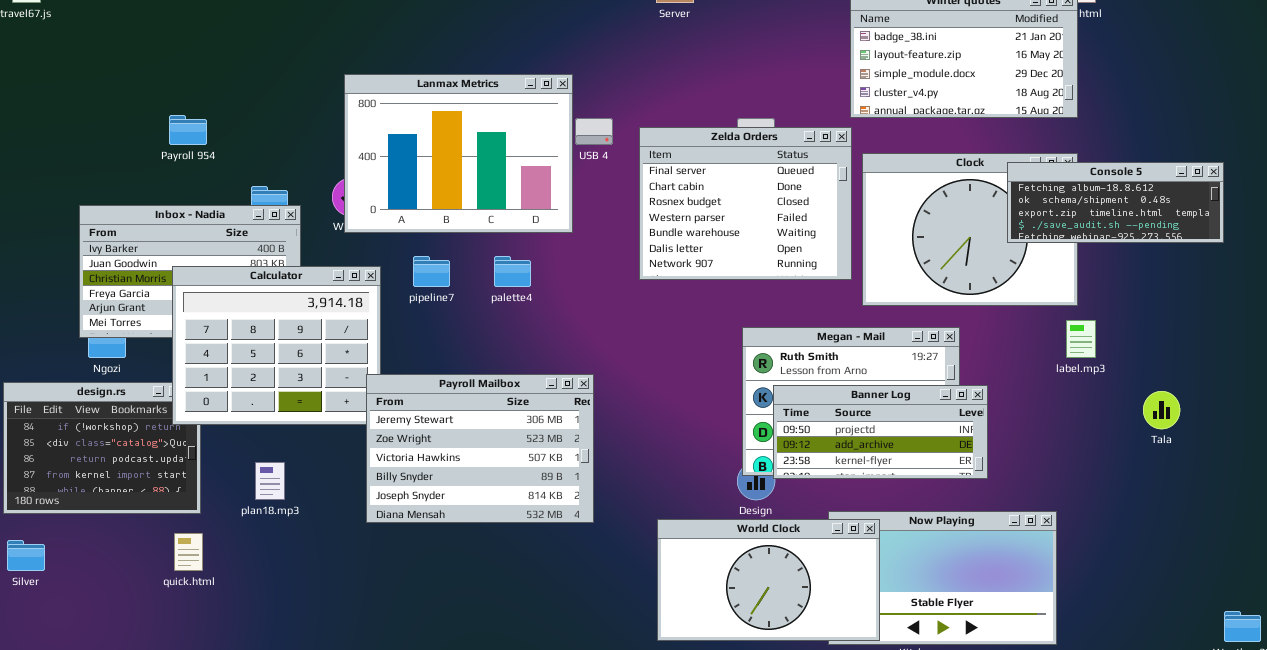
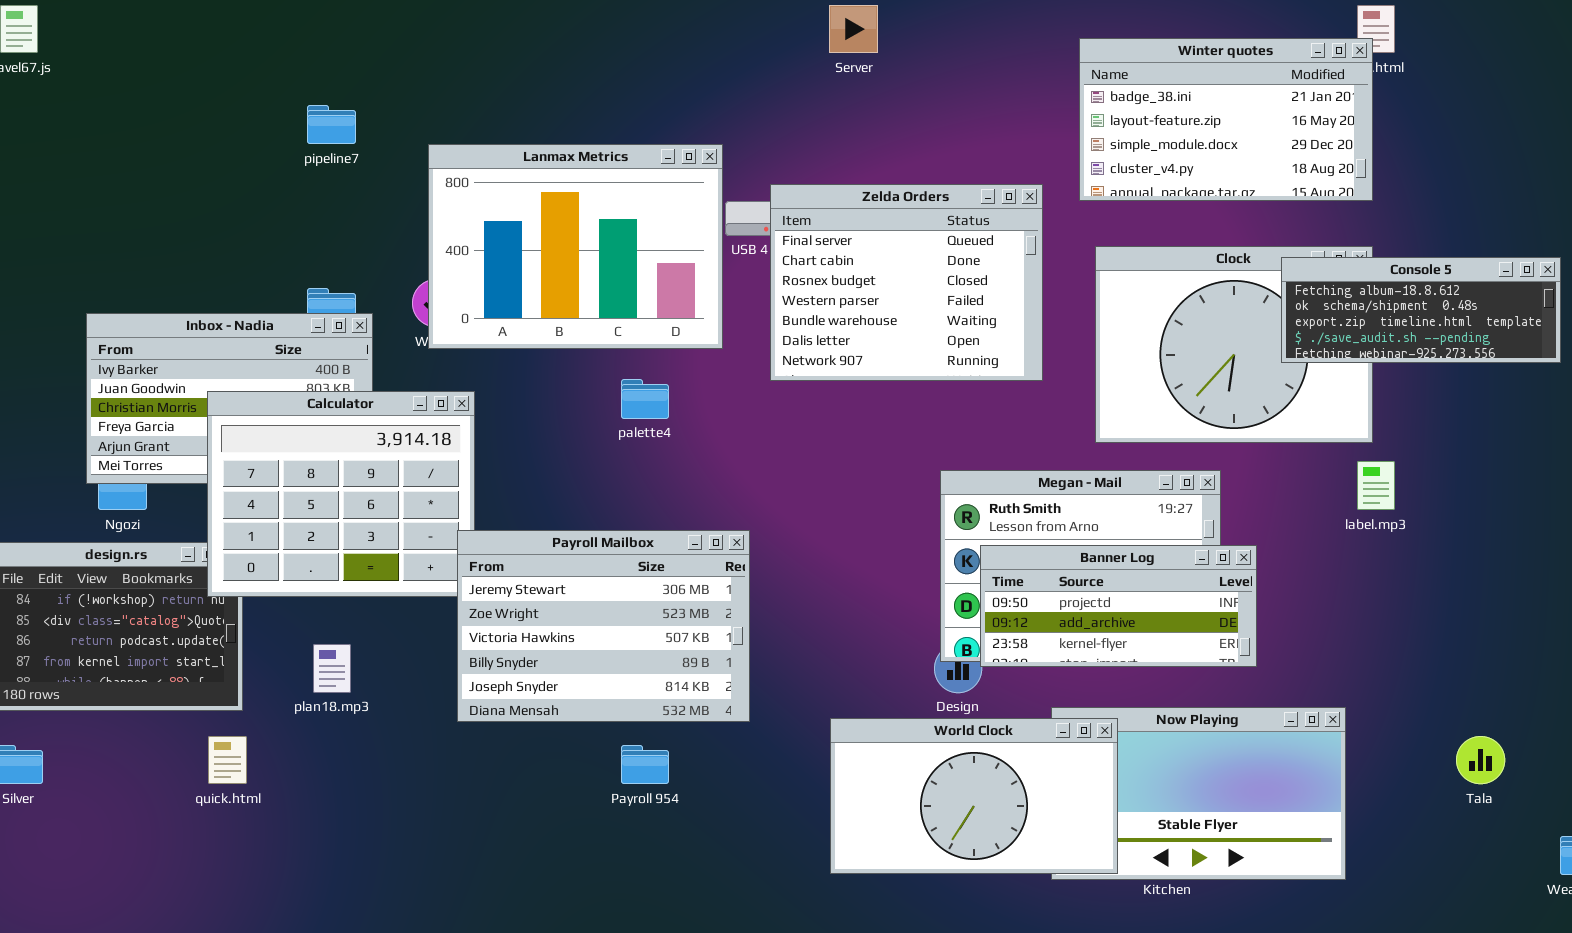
Payroll 954: [169,115,207,145] -> [621,745,669,784], moved
Zelda Orders: [639,127,852,280] -> [770,184,1043,381], moved
pipeline7: [413,256,450,287] -> [307,105,356,144], moved
Tala: [1143,391,1180,429] -> [1456,736,1505,784], moved

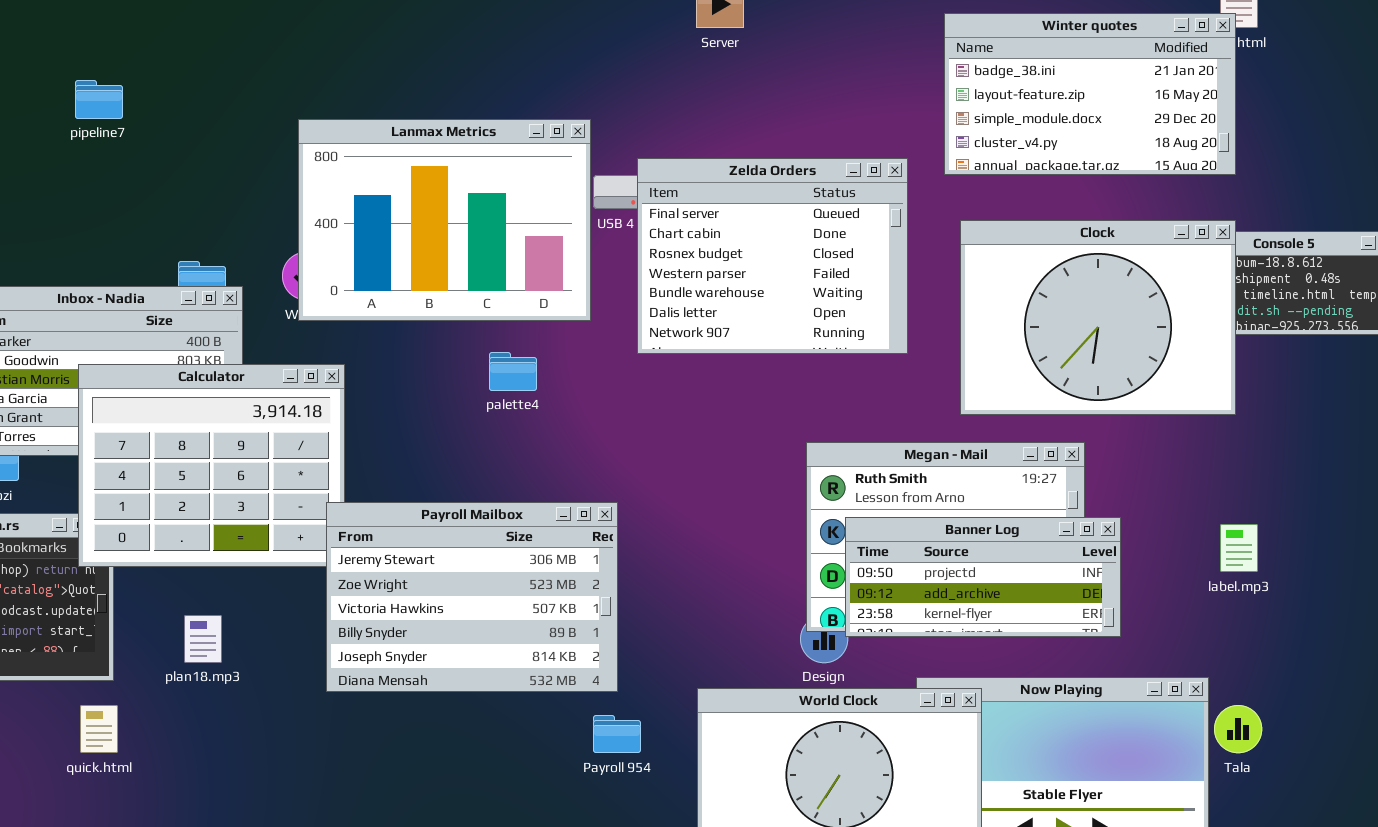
pipeline7: [307,105,356,144] -> [75,80,123,119], moved
Clock: [1095,246,1373,443] -> [960,220,1236,415], raised
label.mp3: [1357,461,1395,510] -> [1220,524,1258,572], moved
Tala: [1456,736,1505,784] -> [1214,705,1262,753], moved
Payroll 954: [621,745,669,784] -> [593,715,641,753], moved

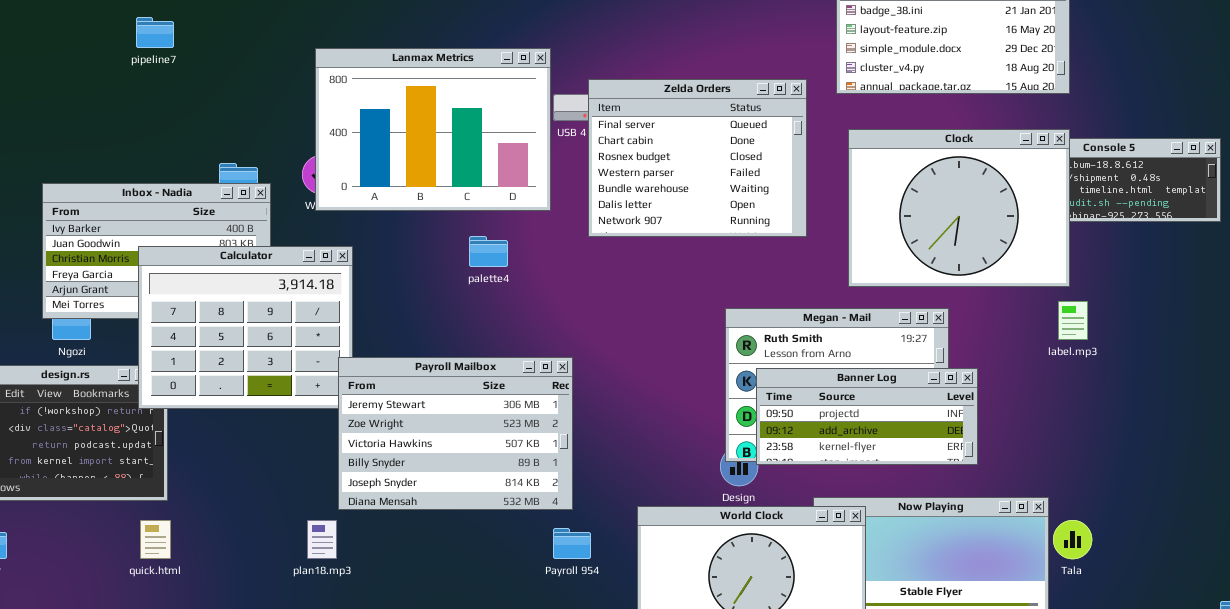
label.mp3: [1220,524,1258,572] -> [1058,301,1088,340], moved
plan18.mp3: [184,615,222,663] -> [307,520,337,559], moved

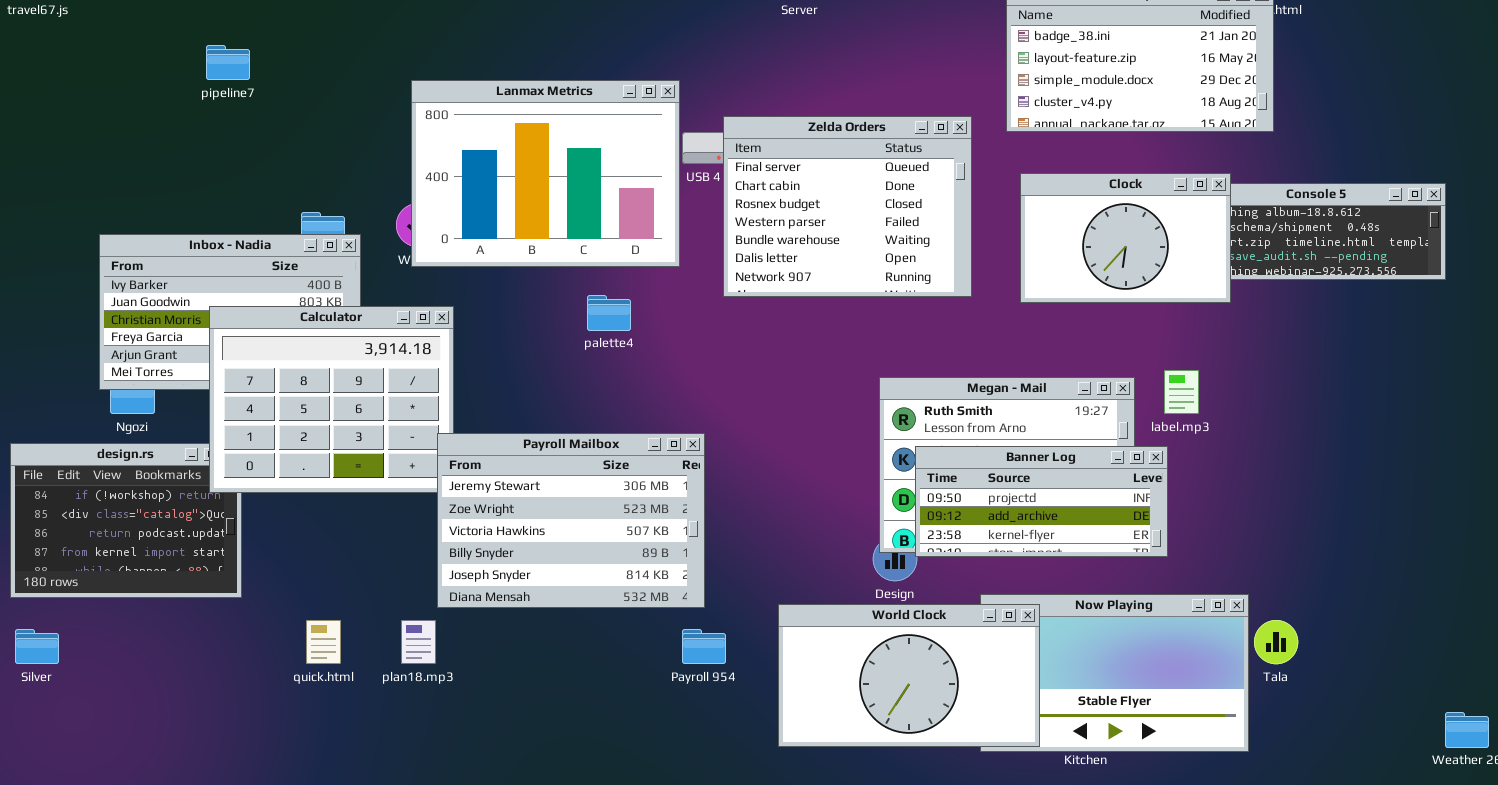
Clock: [848,129,1070,287] -> [1020,173,1231,303], resized
label.mp3: [1058,301,1088,340] -> [1164,370,1199,414], moved
quick.html: [140,520,171,559] -> [306,620,341,664], moved

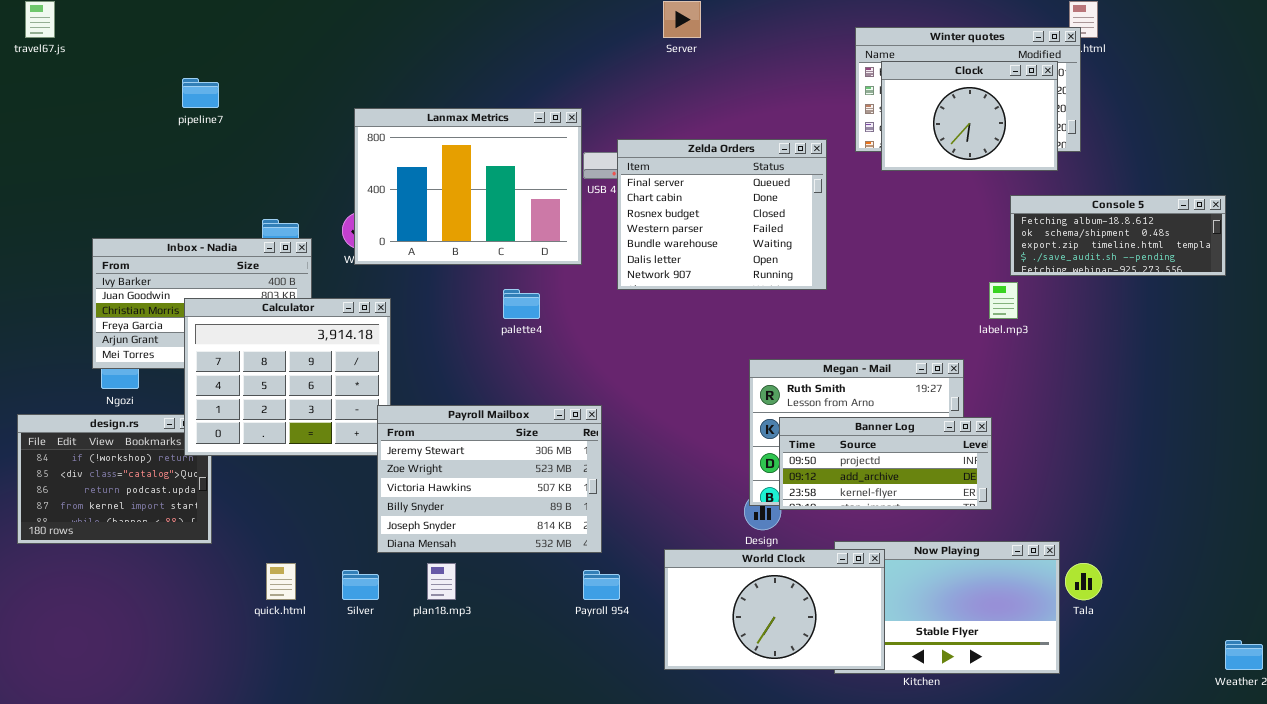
Clock: [1020,173,1231,303] -> [881,61,1058,171], moved
label.mp3: [1164,370,1199,414] -> [989,282,1018,319], moved
plan18.mp3: [401,620,436,664] -> [427,563,456,600], moved
Silver: [15,629,59,664] -> [342,570,379,600], moved

